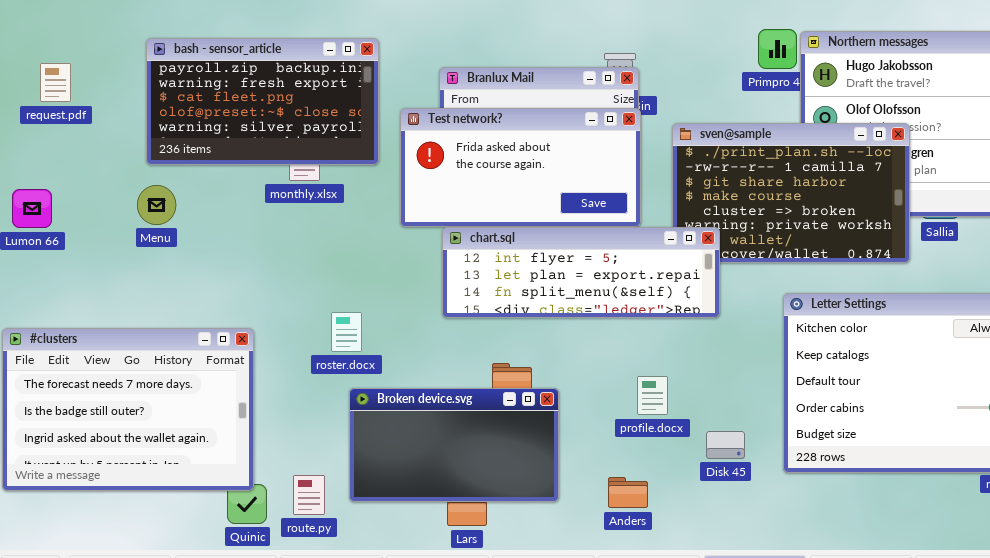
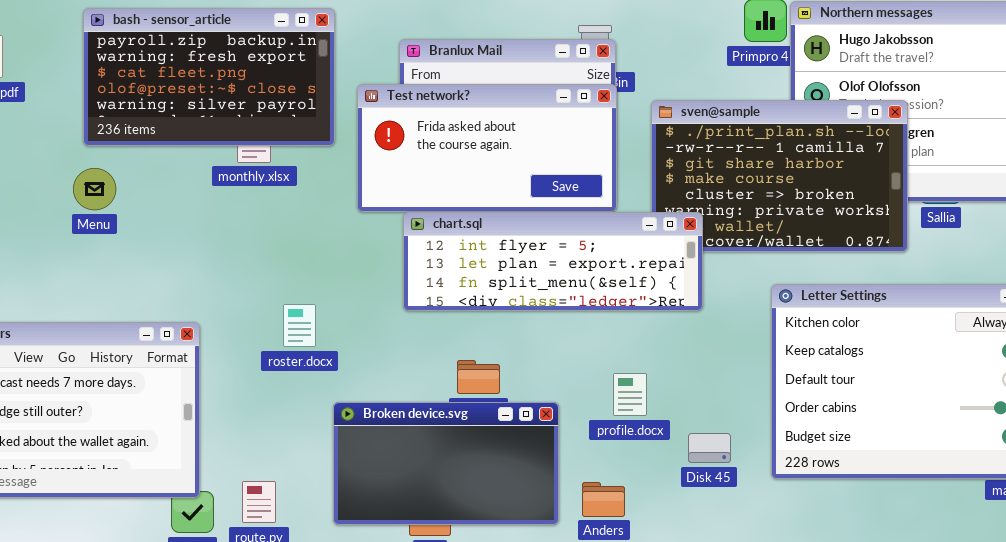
Broken device.svg: [349,388,559,502] -> [333,402,559,525], moved

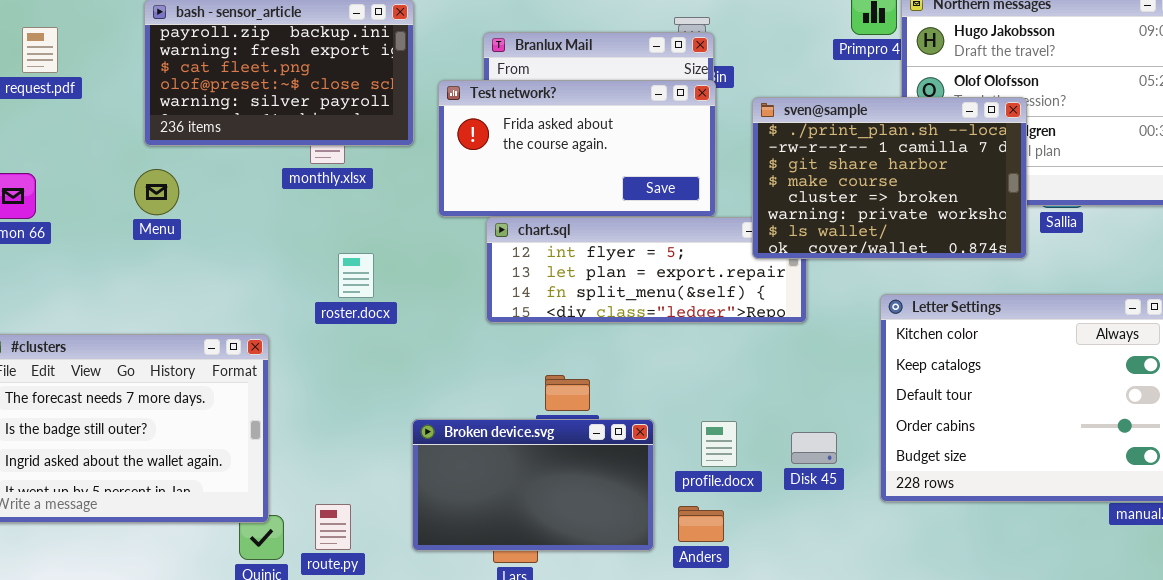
sven@sample: [651,100,908,252] -> [752,97,1027,259], raised
roster.docx: [283,304,316,347] -> [338,253,374,298], moved
profile.docx: [613,373,647,416] -> [701,421,737,467], moved
Disk 45: [688,433,731,463] -> [791,432,837,464], moved

